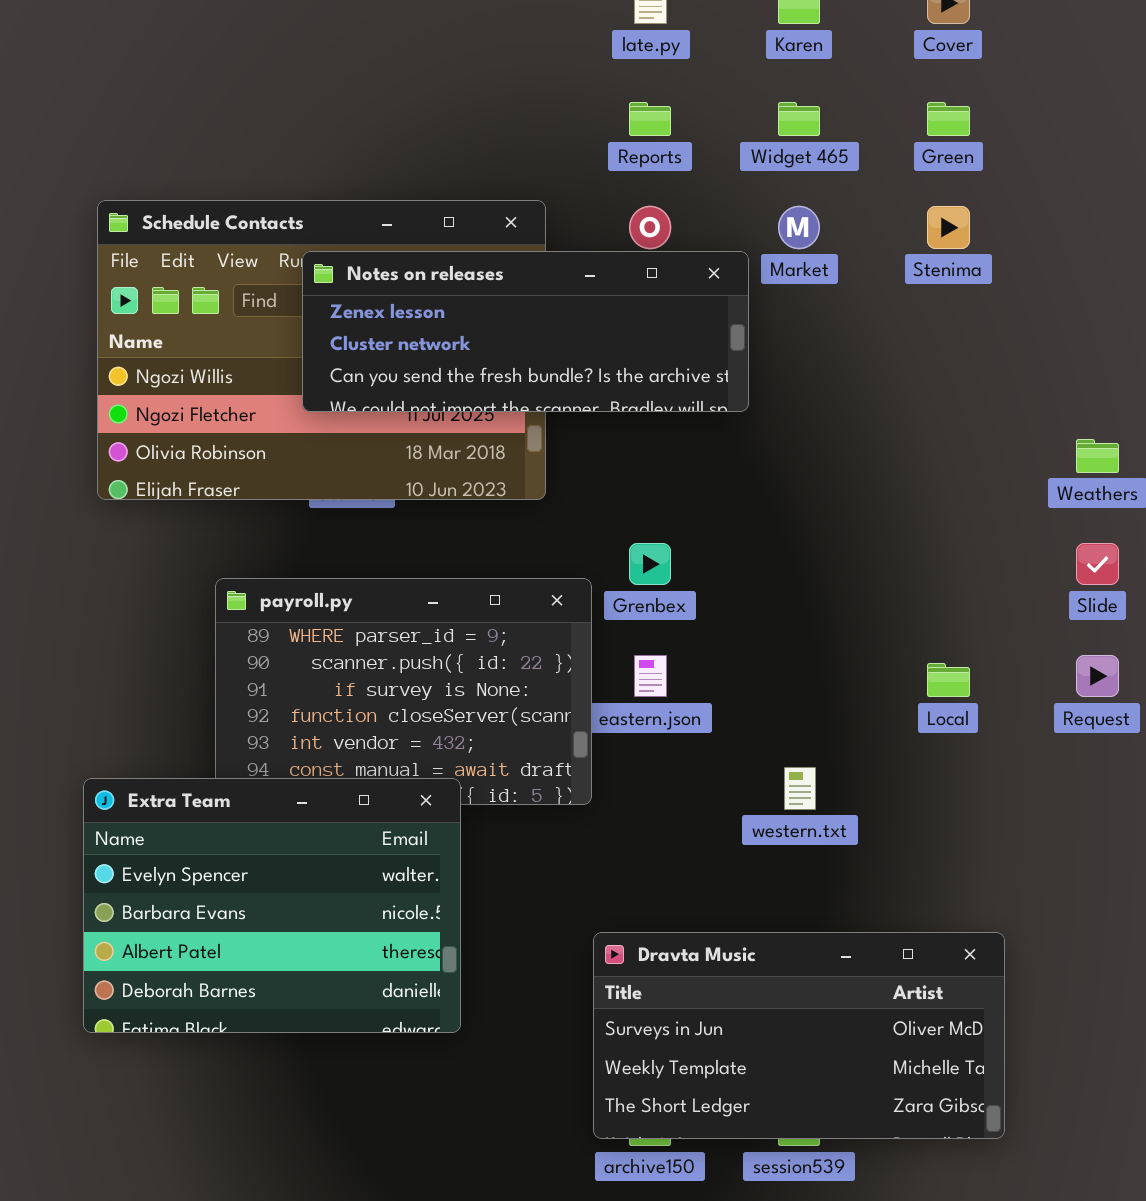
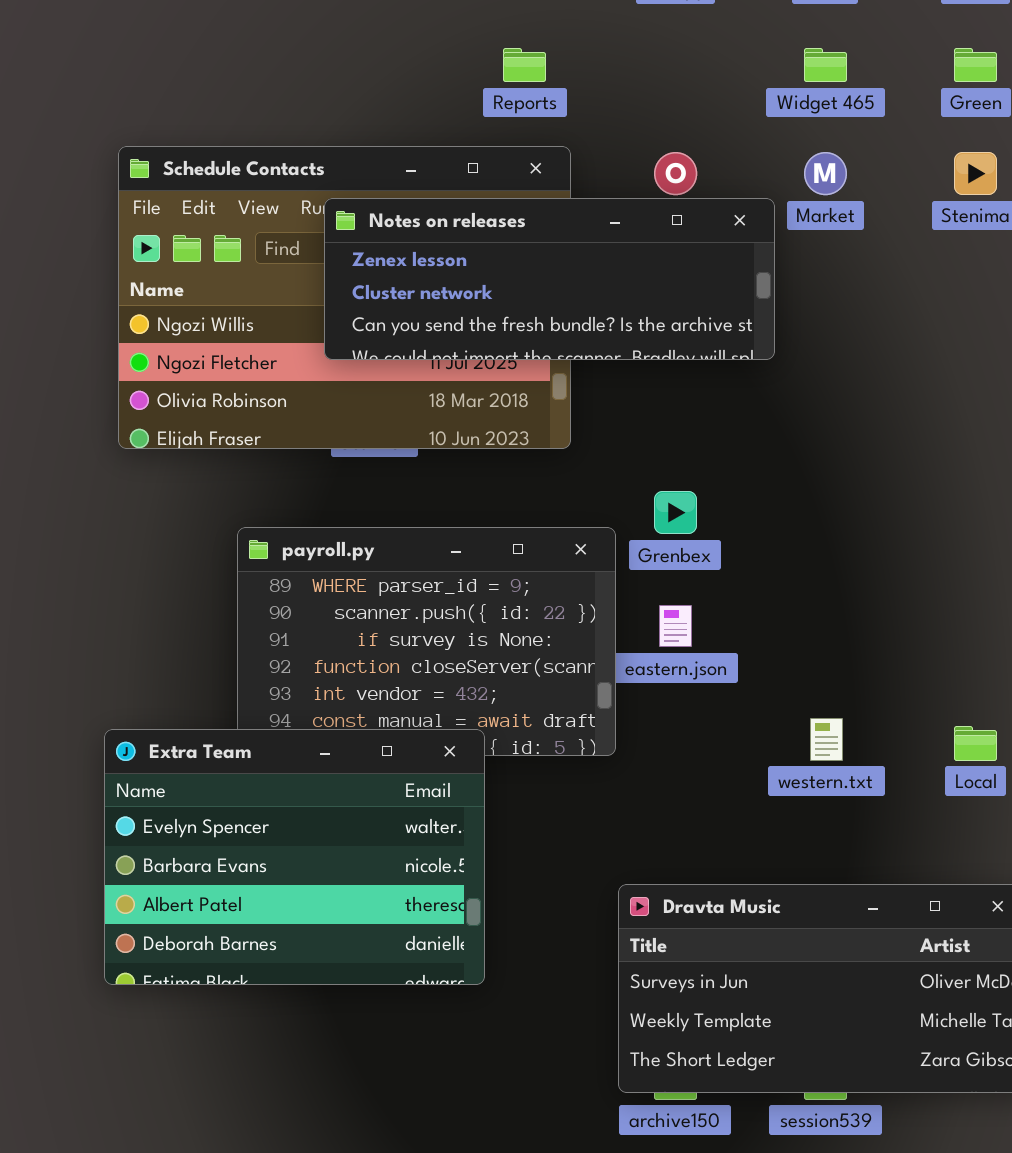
Reports: [629,102,671,136] -> [503,48,546,82], moved
Local: [927,663,970,697] -> [954,726,997,761], moved

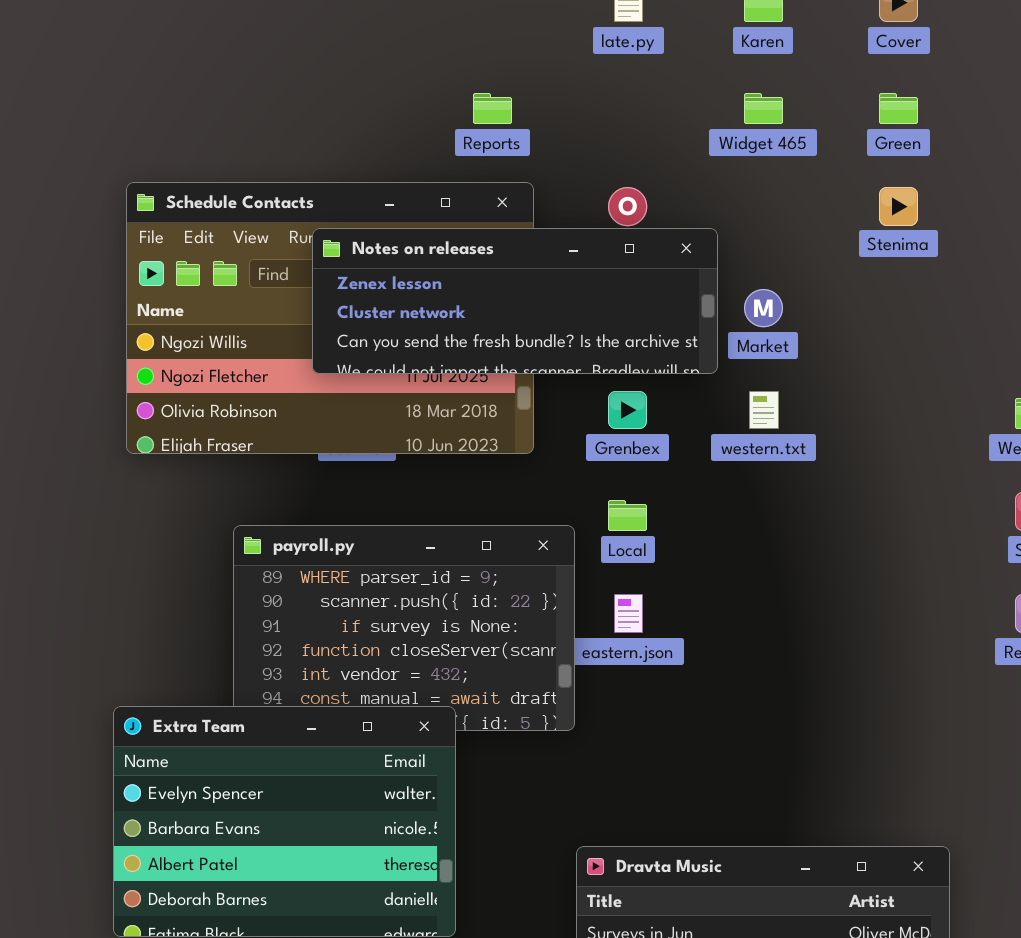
Market: [804,152,847,195] -> [744,289,783,327], moved
Grenbex: [654,491,697,534] -> [608,391,647,429], moved
western.txt: [810,718,843,761] -> [749,391,779,429], moved
Local: [954,726,997,761] -> [608,500,647,531], moved

